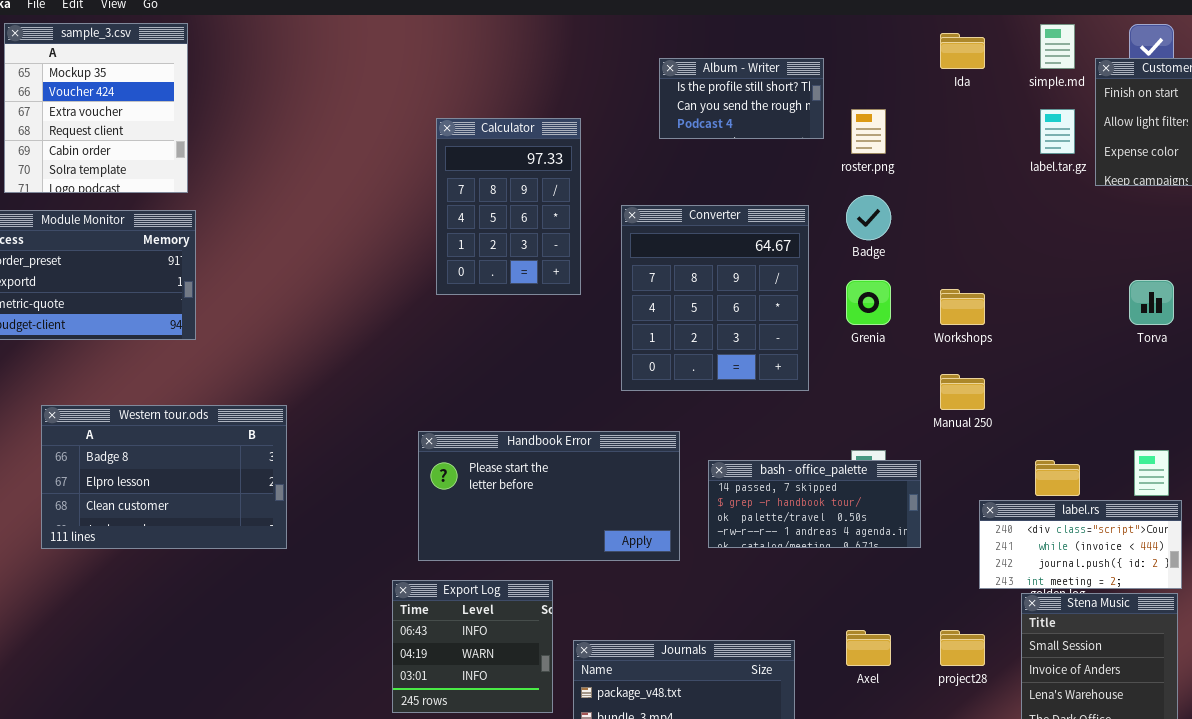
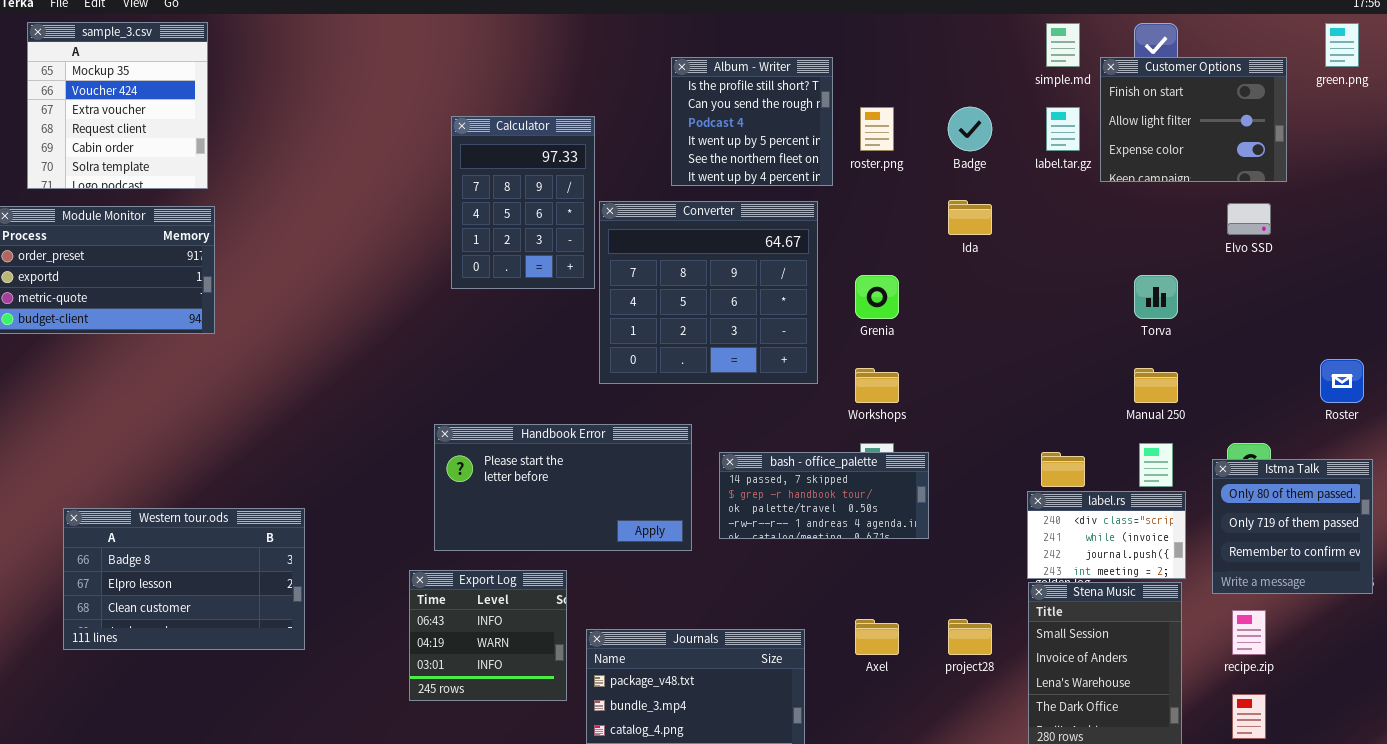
Ida: [940,33,985,69] -> [948,200,992,235], moved
Album - Writer: [659,58,824,139] -> [671,57,833,186], resized
Badge: [846,195,891,240] -> [948,107,992,151], moved
Converter: [621,205,809,391] -> [599,201,818,384], resized
Workshops: [940,289,985,325] -> [855,368,899,403], moved
Manual 250: [940,374,985,410] -> [1134,368,1178,403], moved
Western tour.ods: [41,405,287,549] -> [63,508,305,650], moved
label.rs: [979,500,1182,589] -> [1027,491,1186,579], resized

